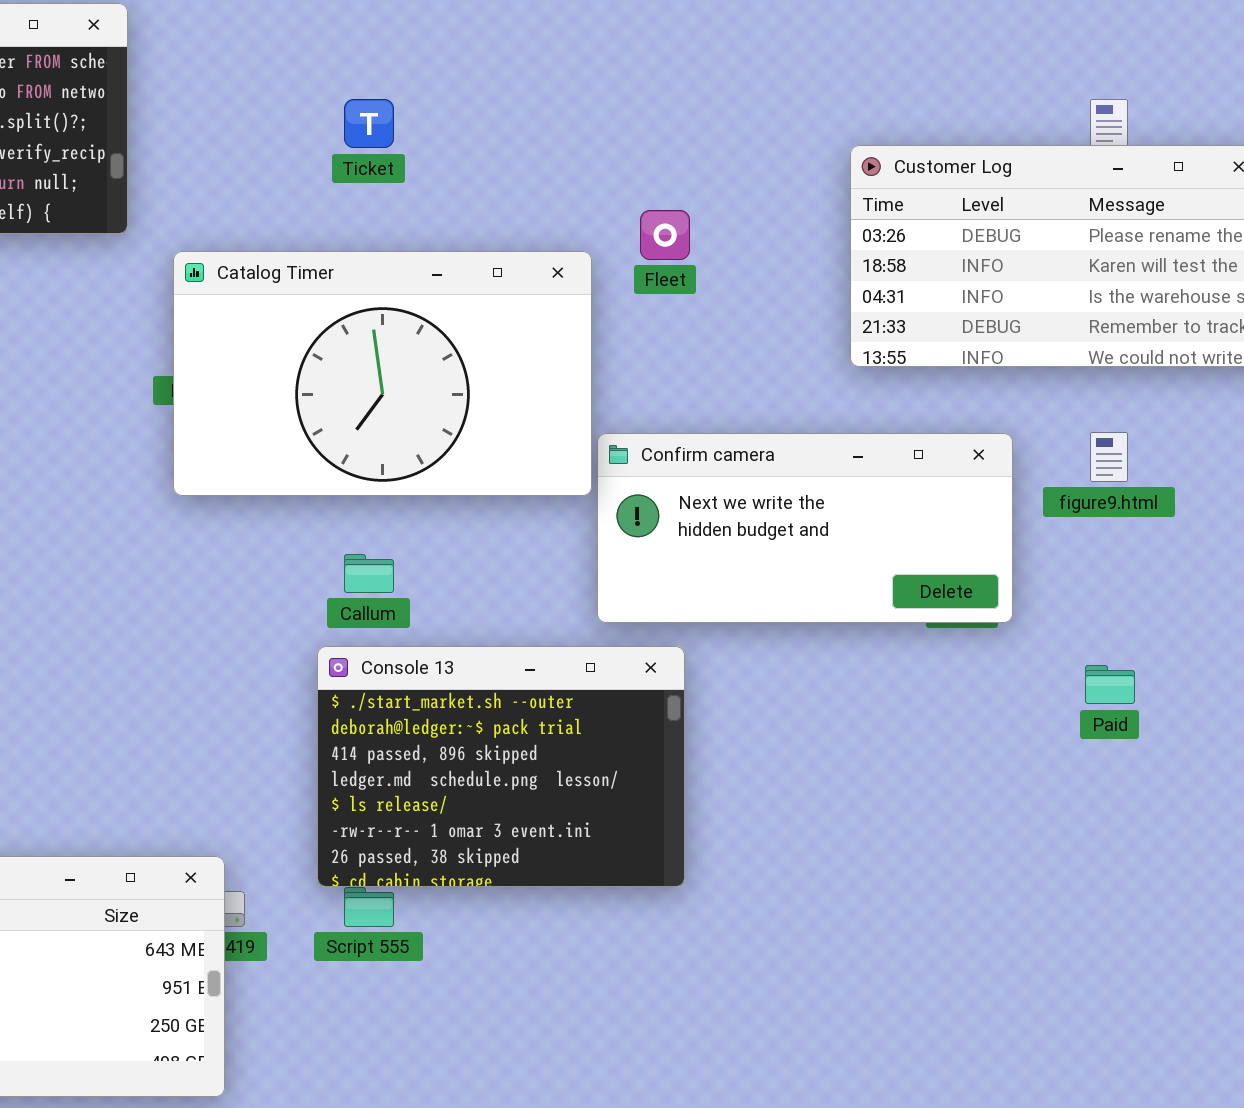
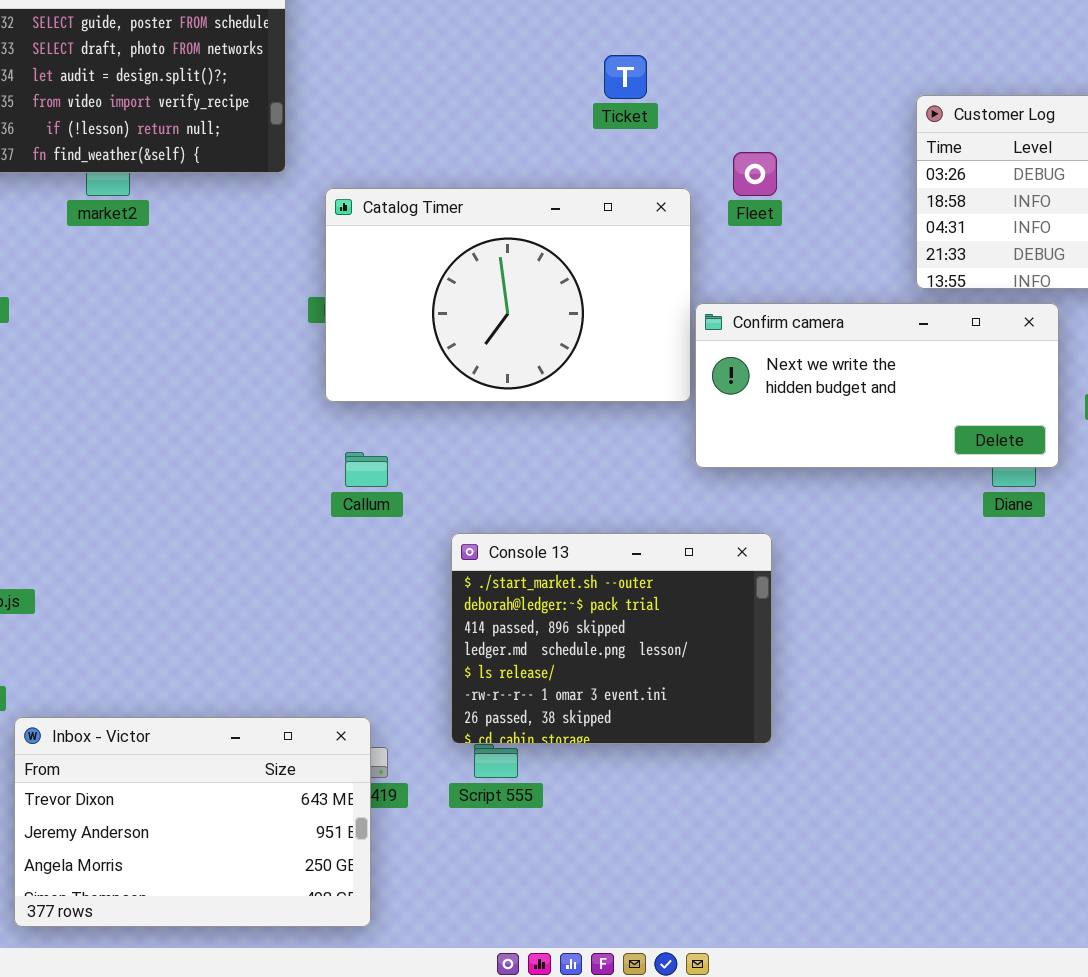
Ticket: [344,99,394,148] -> [604,55,647,99], moved
Confirm camera: [597,433,1013,623] -> [695,303,1059,468], moved
Callum: [344,554,394,593] -> [345,452,388,487], moved

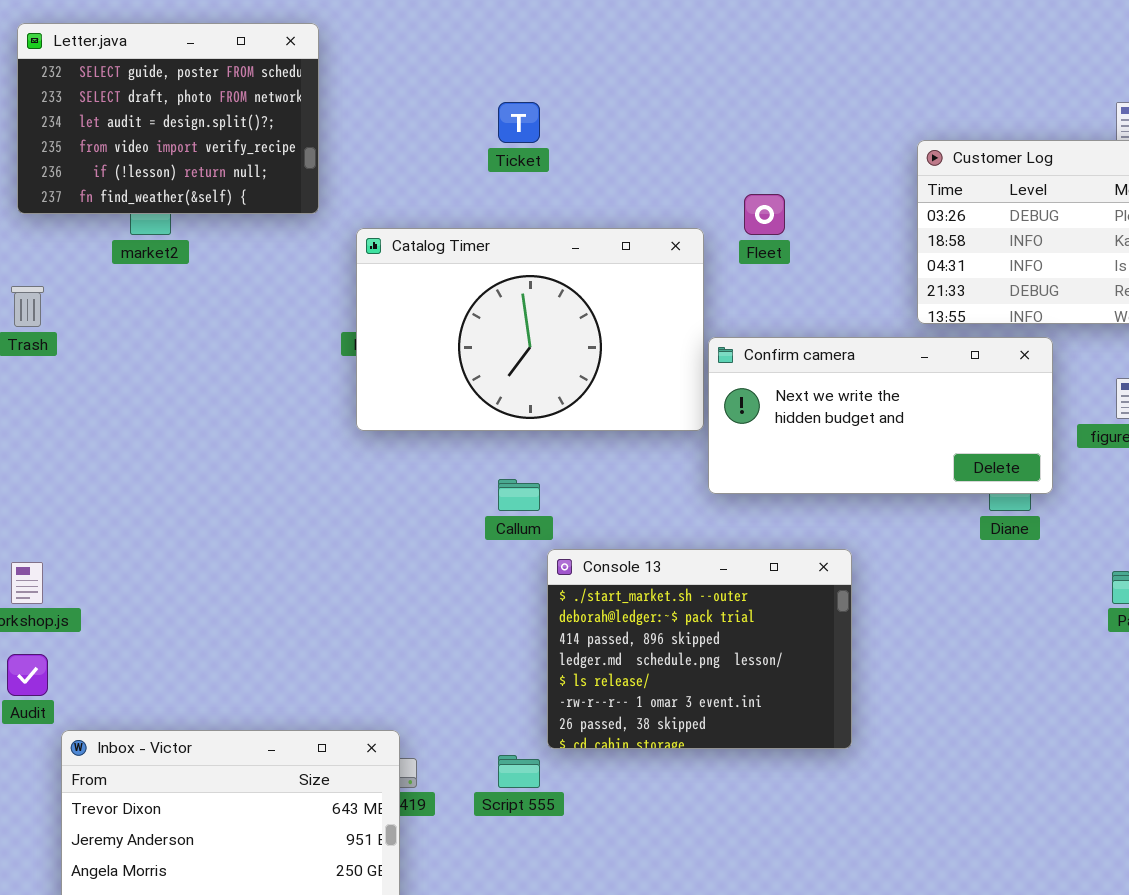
Ticket: [604,55,647,99] -> [498,102,540,143], moved
Callum: [345,452,388,487] -> [498,479,540,511], moved
Console 13: [451,533,772,744] -> [547,549,852,749], moved

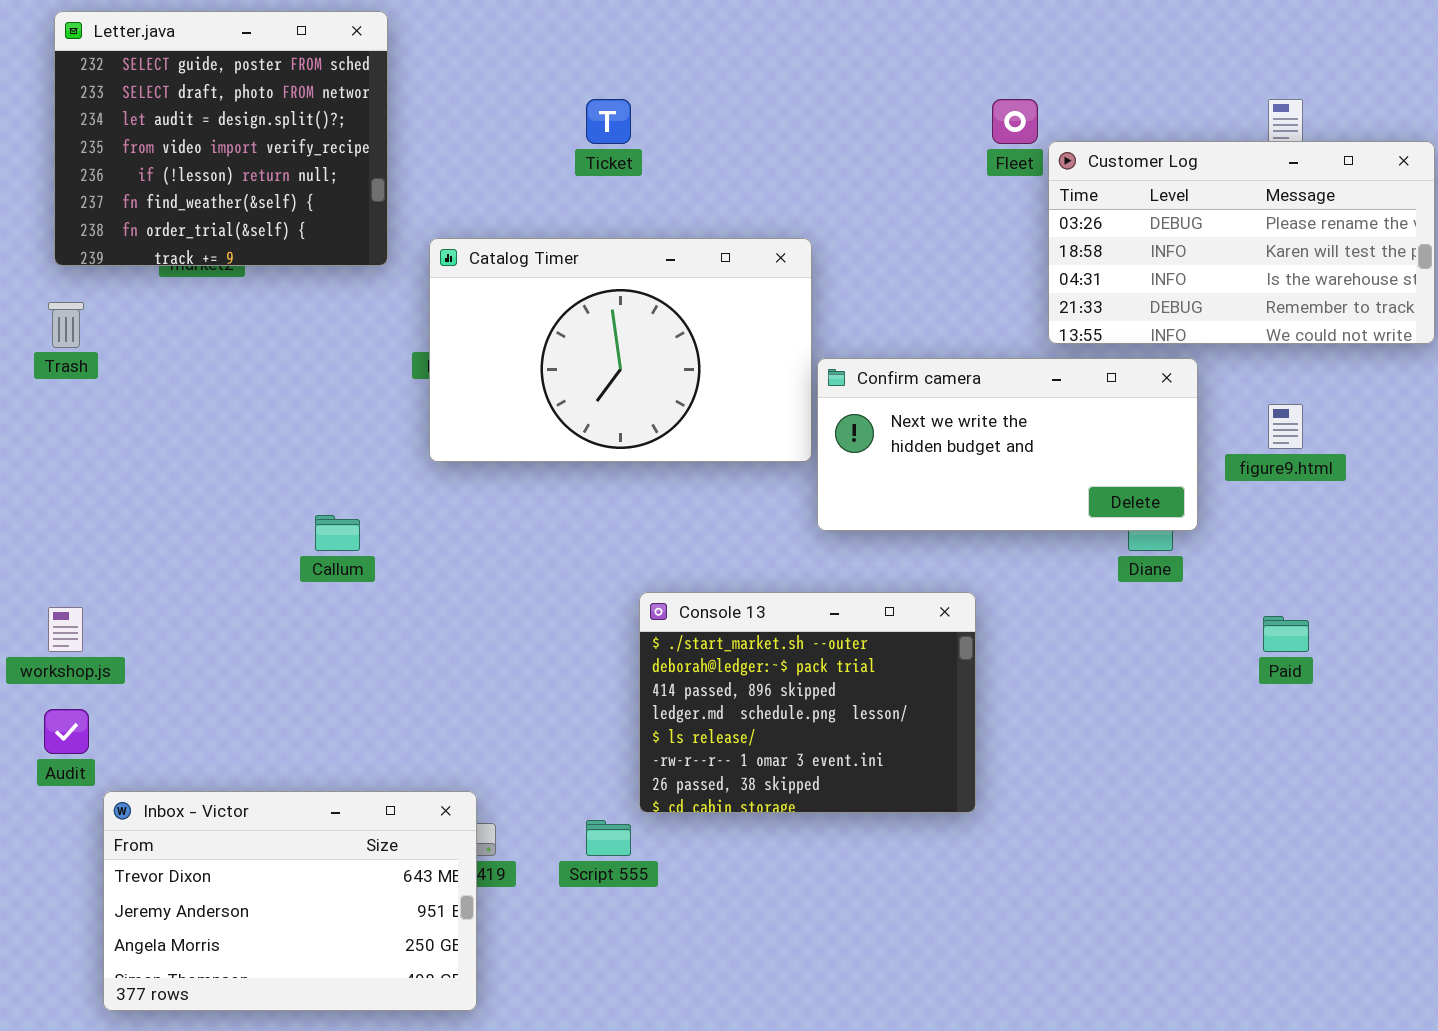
Letter.java: [17,23,319,214] -> [54,11,388,266], resized
Fleet: [744,194,785,235] -> [992,99,1038,144], moved
Callum: [498,479,540,511] -> [315,515,360,551], moved

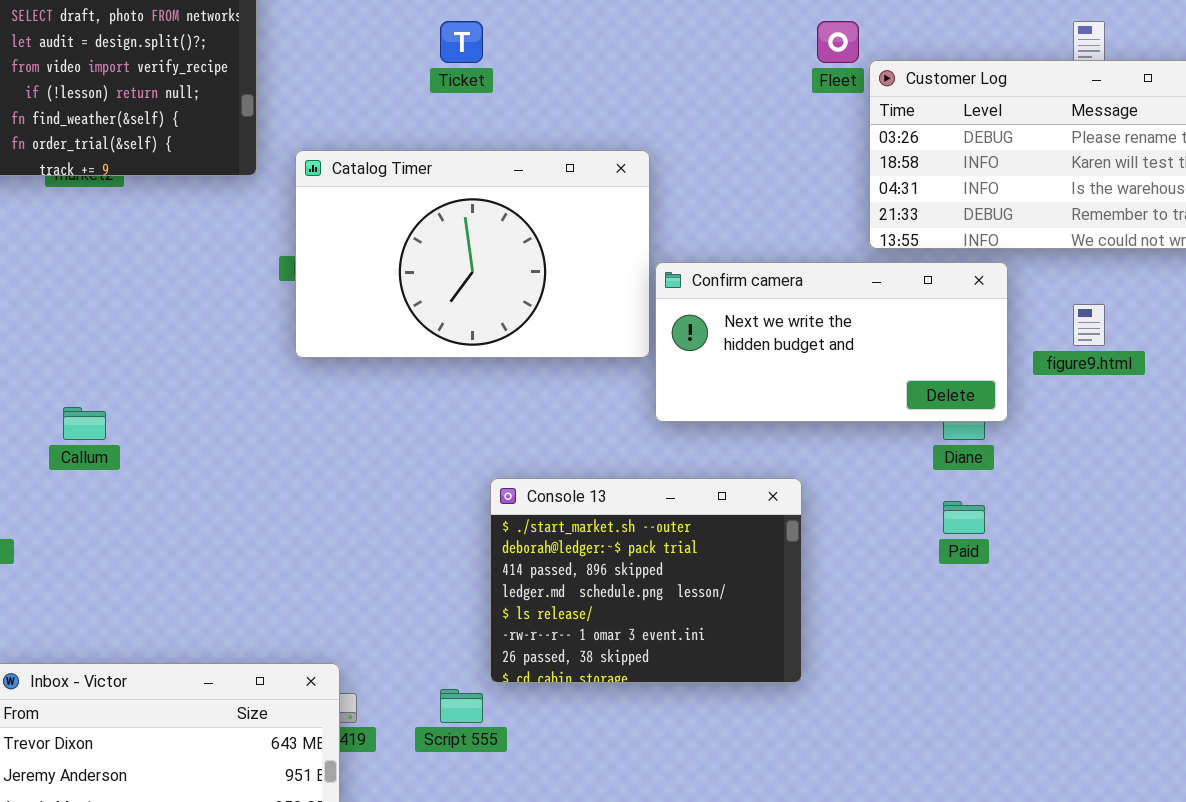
Callum: [315,515,360,551] -> [63,407,106,440], moved
Paid: [1263,616,1309,652] -> [943,501,985,534], moved

